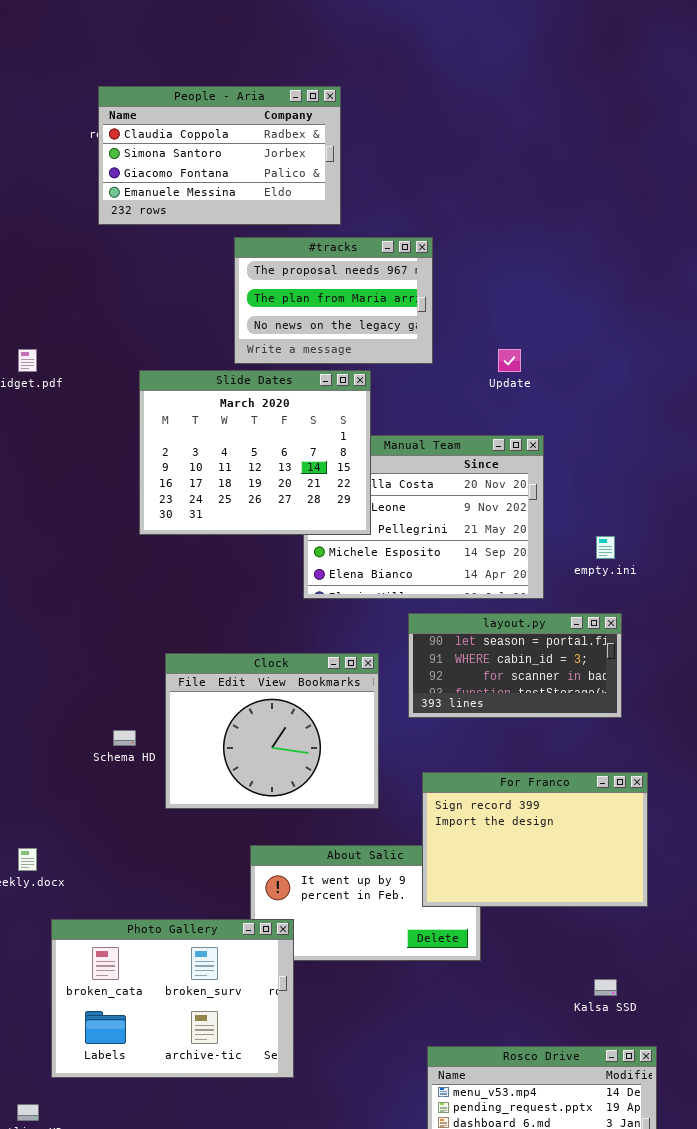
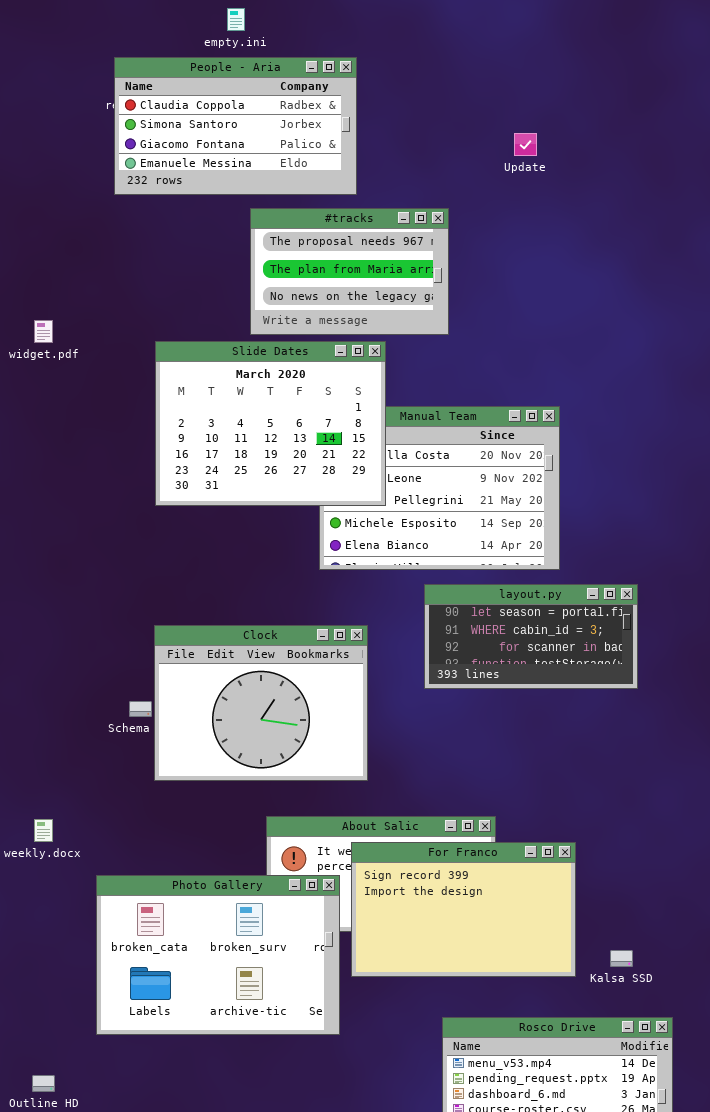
Update: [498,349,521,372] -> [514,133,537,156], moved
empty.ini: [596,536,615,559] -> [227,8,245,31], moved
Clock: [165,653,379,809] -> [154,625,368,781], moved
For Franco: [422,772,648,907] -> [351,842,576,977], moved
Photo Gallery: [51,919,294,1078] -> [96,875,340,1035], moved

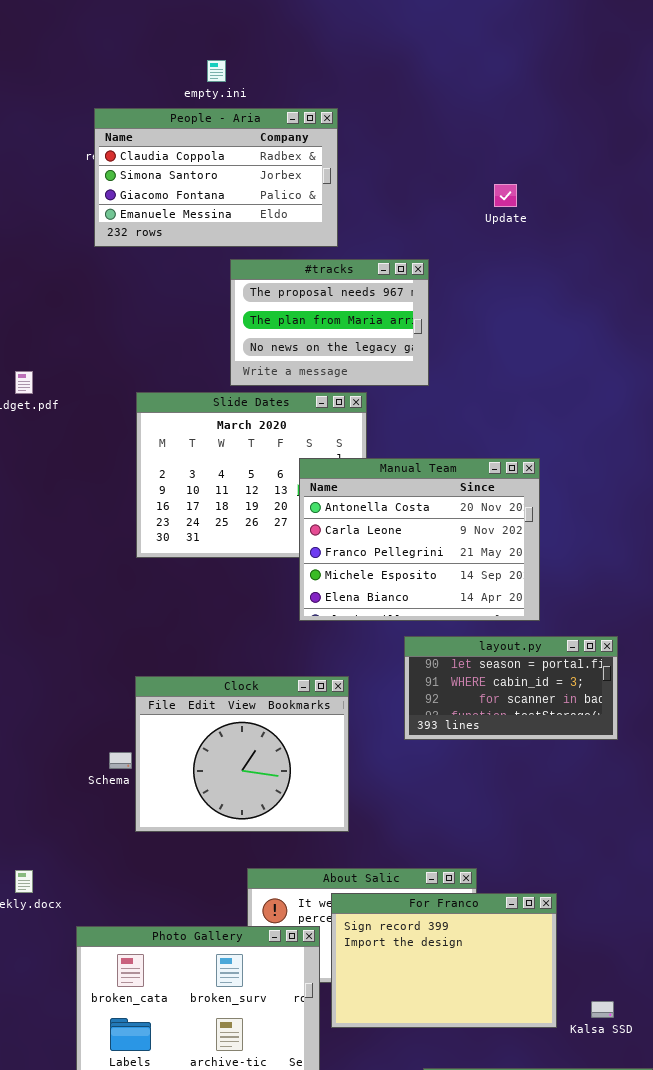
Manual Team: [319,406,560,570] -> [299,458,540,621], raised

